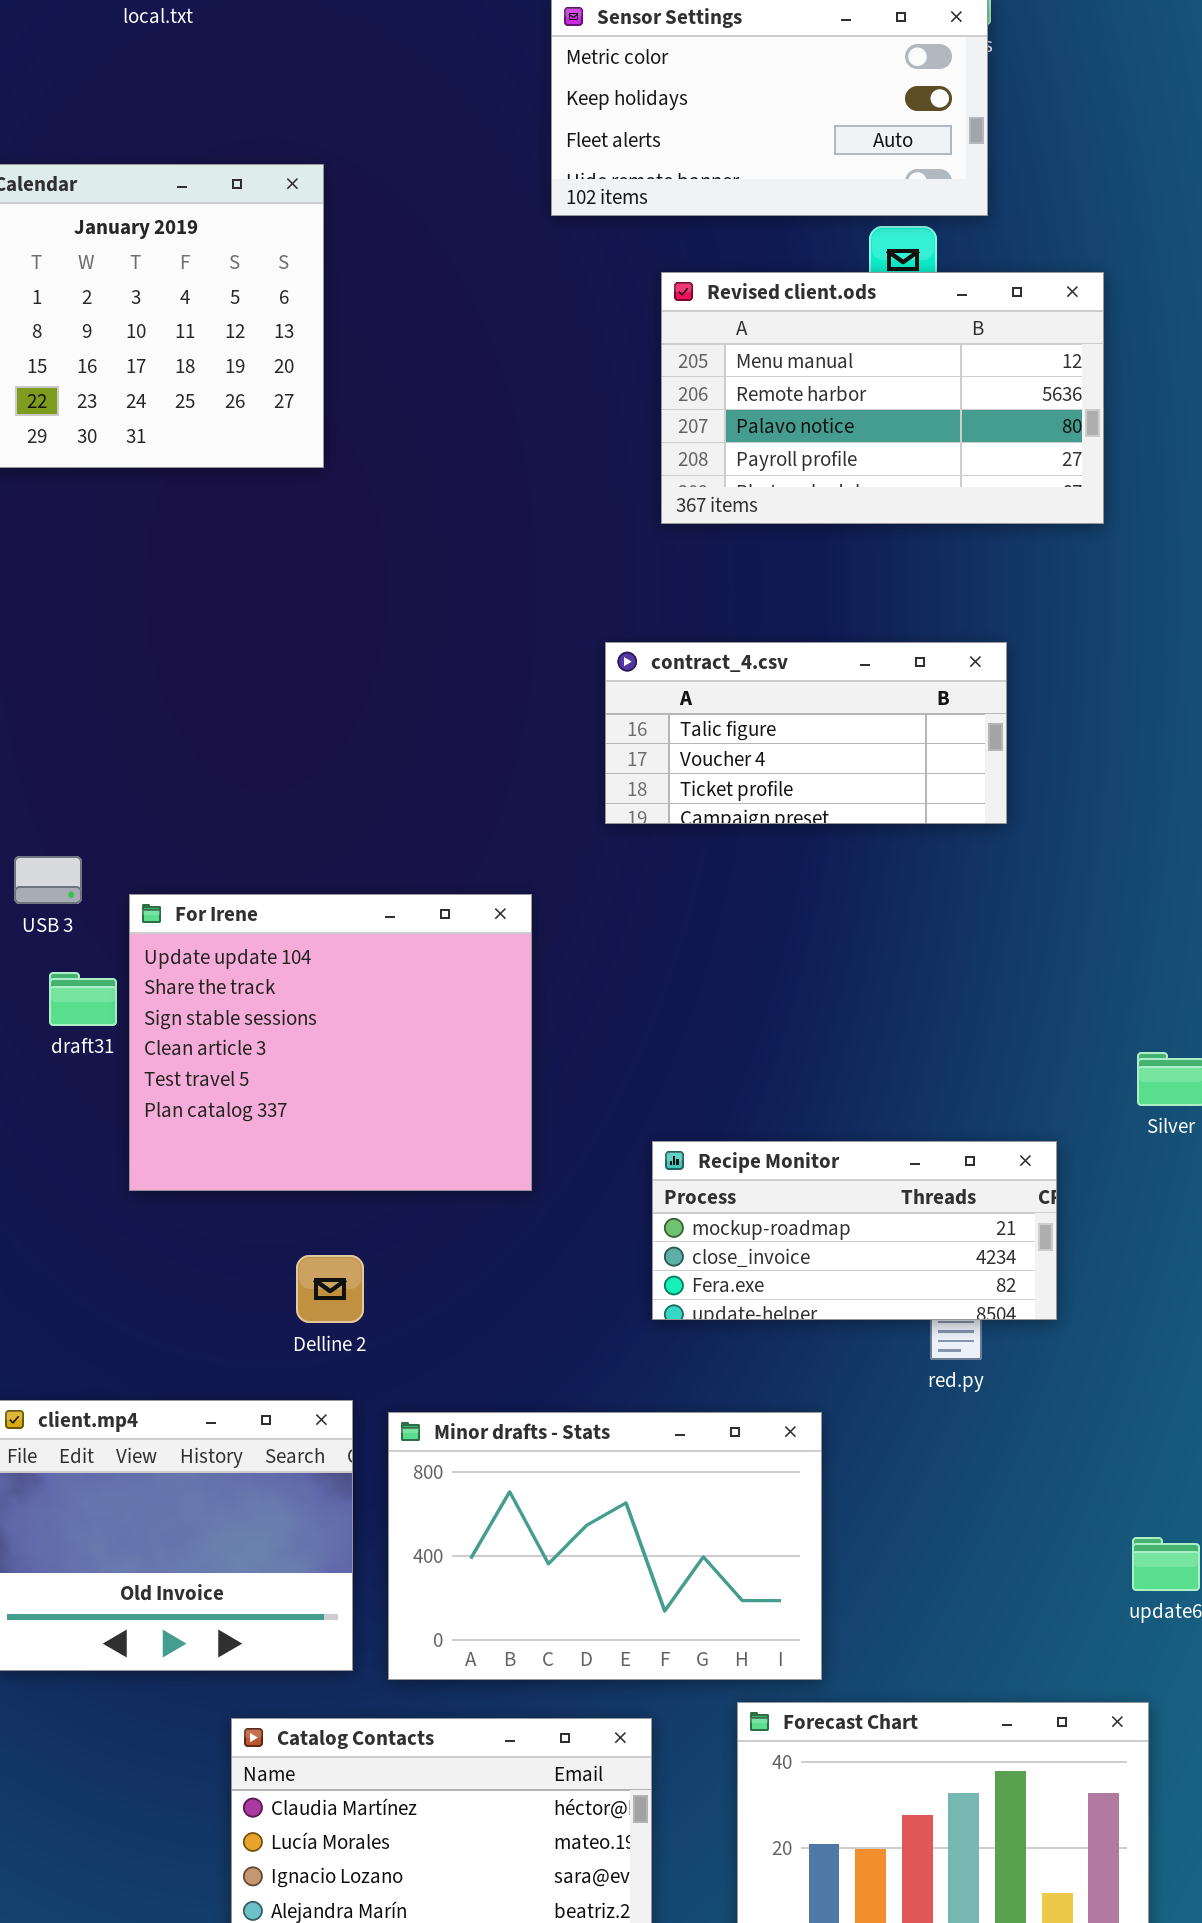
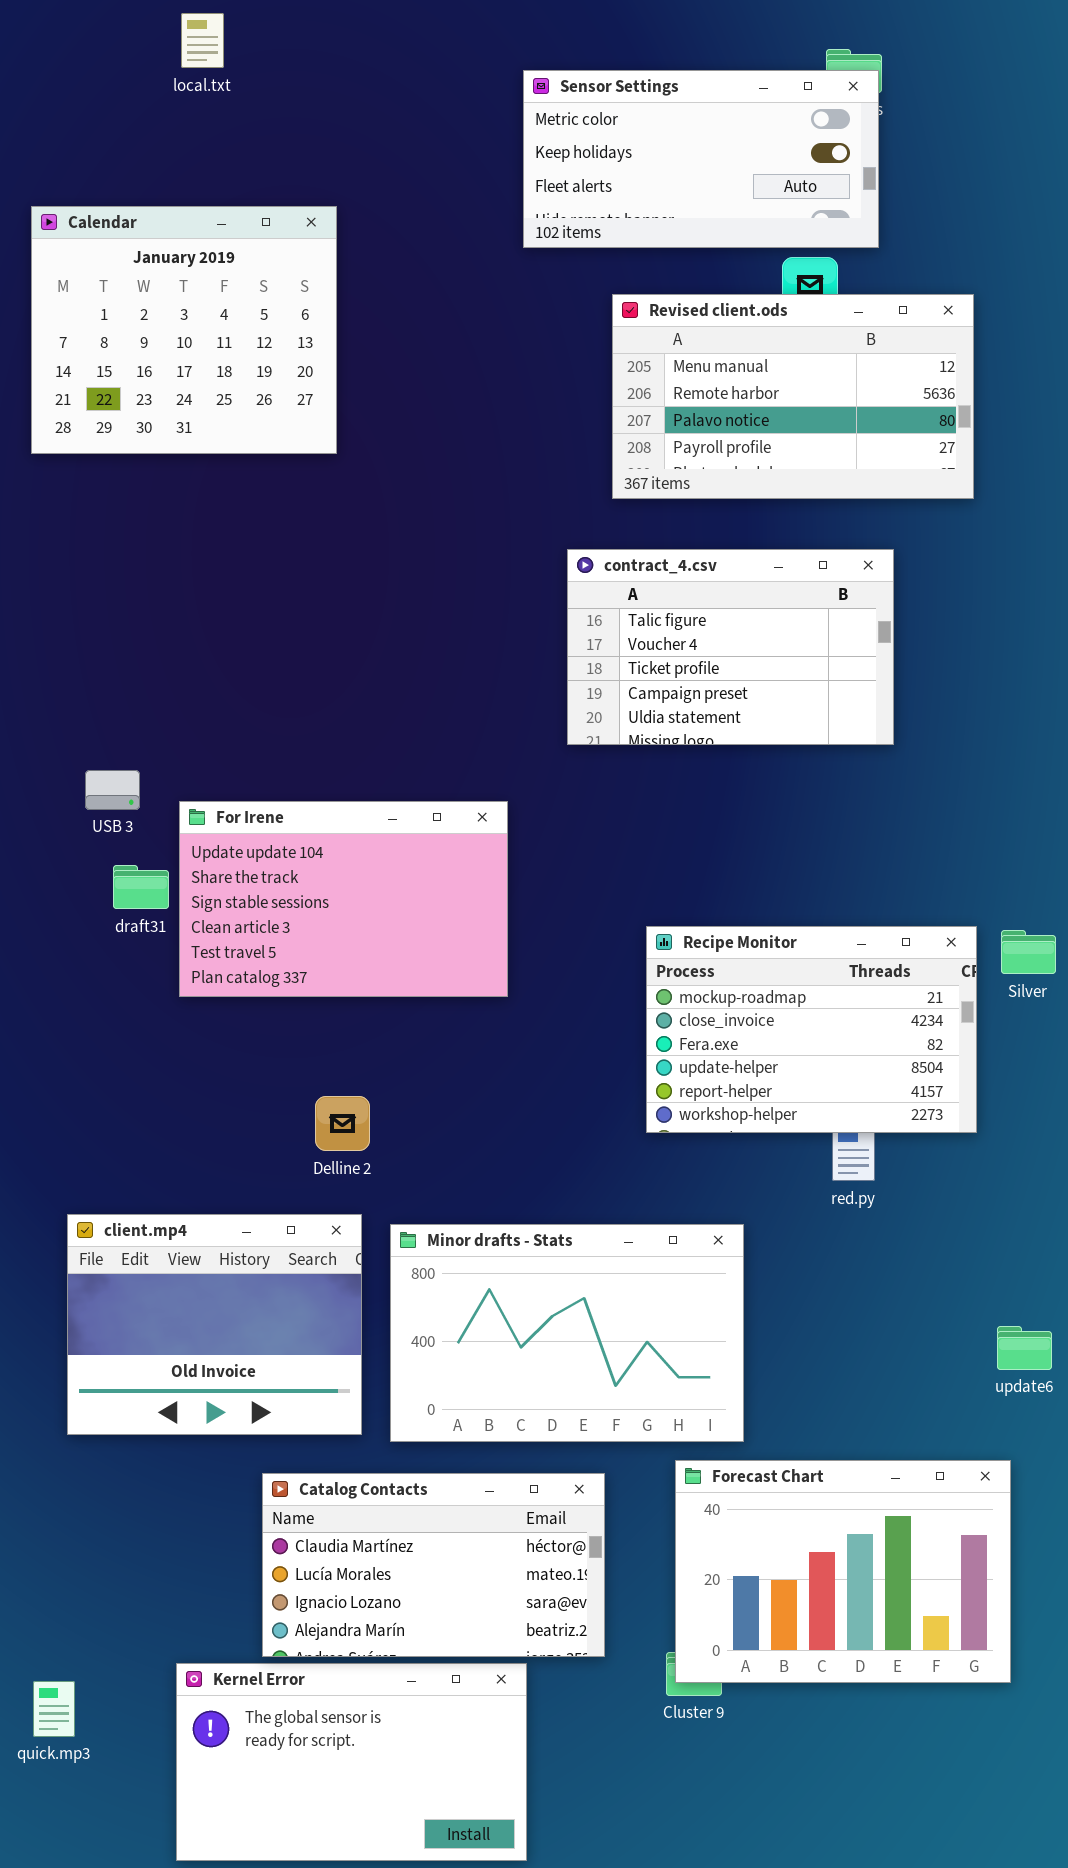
contract_4.csv: [605,642,1007,824] -> [567,549,894,745], resized
For Irene: [129,894,532,1191] -> [179,801,508,997], resized
Recipe Monitor: [652,1141,1057,1320] -> [646,926,977,1133], moved, resized

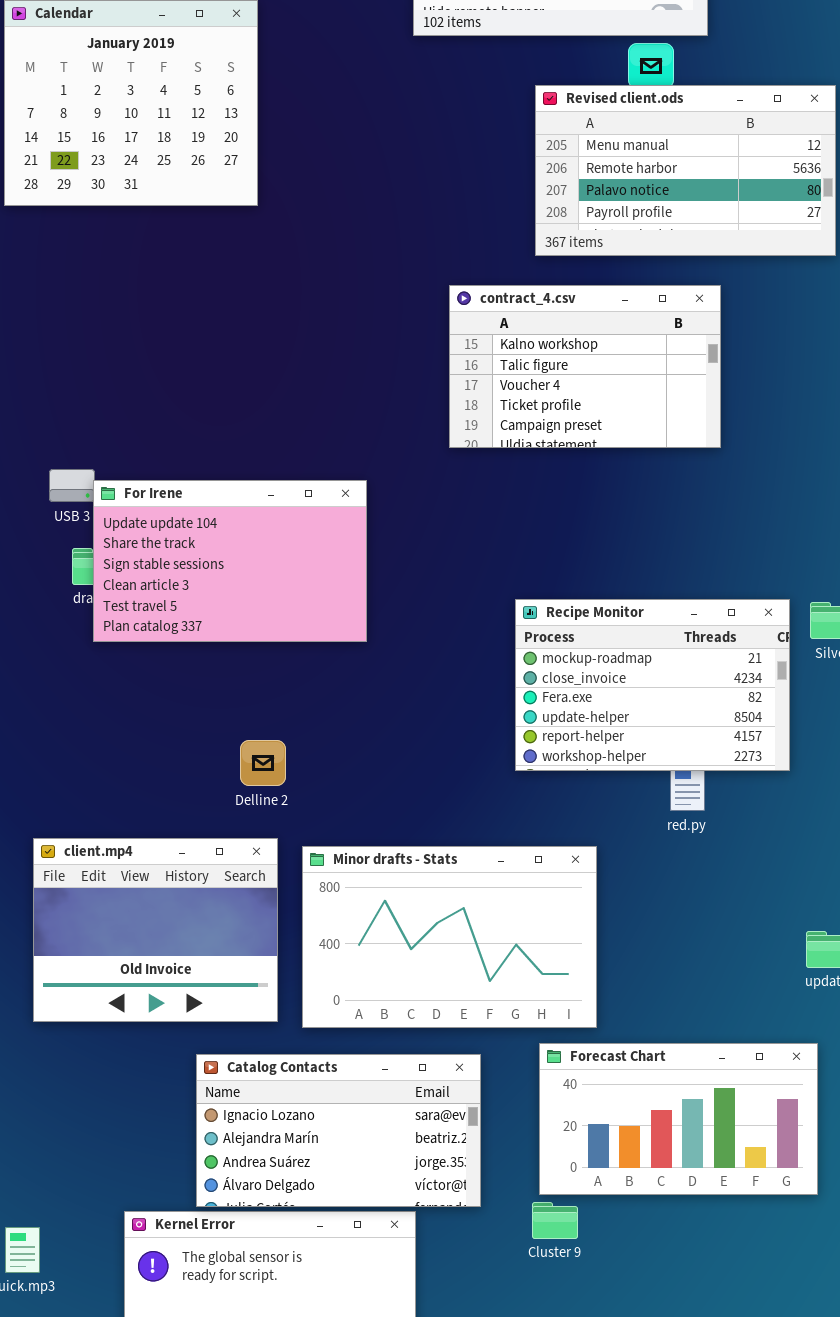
Revised client.ods: [612,294,974,499] -> [535,85,836,256], moved
contract_4.csv: [567,549,894,745] -> [449,285,721,448], scrolled up 1 row
For Irene: [179,801,508,997] -> [93,480,367,642], moved
Forecast Chart: [675,1460,1011,1683] -> [539,1043,818,1195], resized
Catalog Contacts: [262,1473,605,1657] -> [196,1054,481,1207], scrolled down 2 rows

